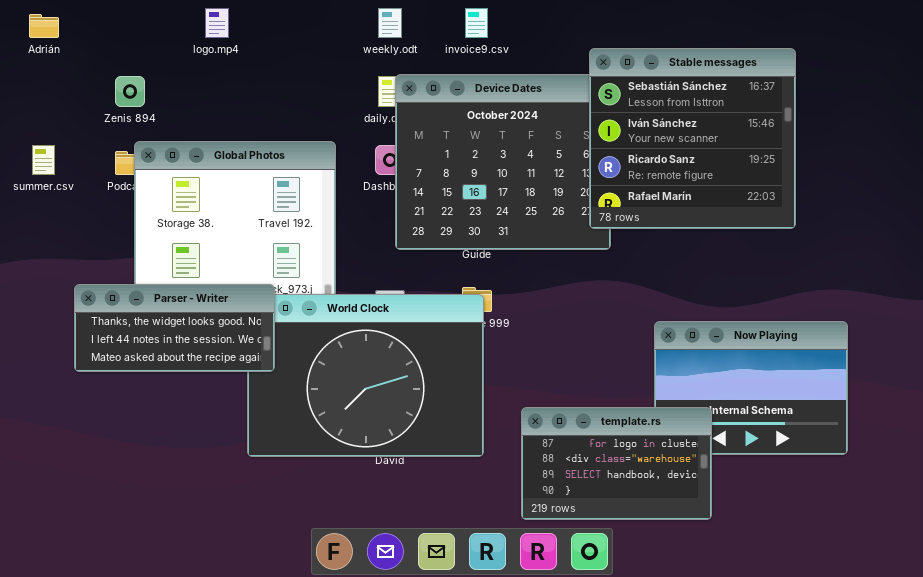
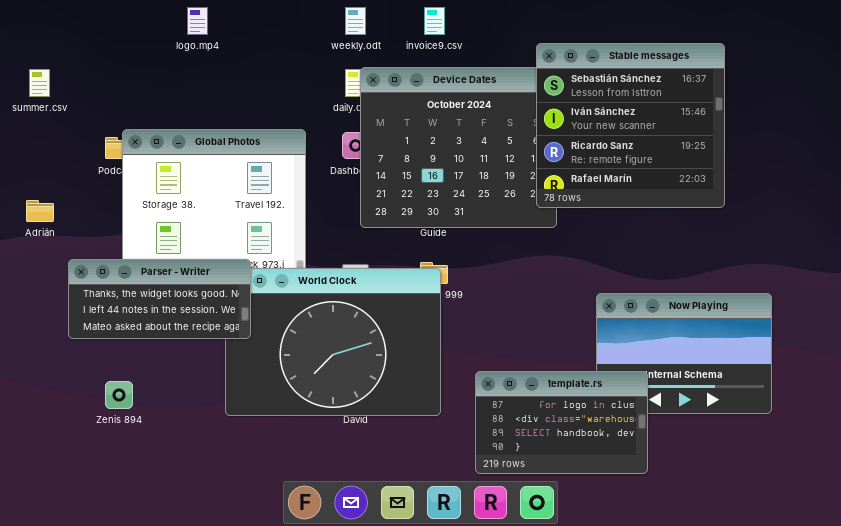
Adrián: [29,14,59,38] -> [26,200,54,222], moved
Zenis 894: [115,76,145,107] -> [105,381,133,409], moved
summer.csv: [32,145,55,175] -> [29,69,50,97], moved

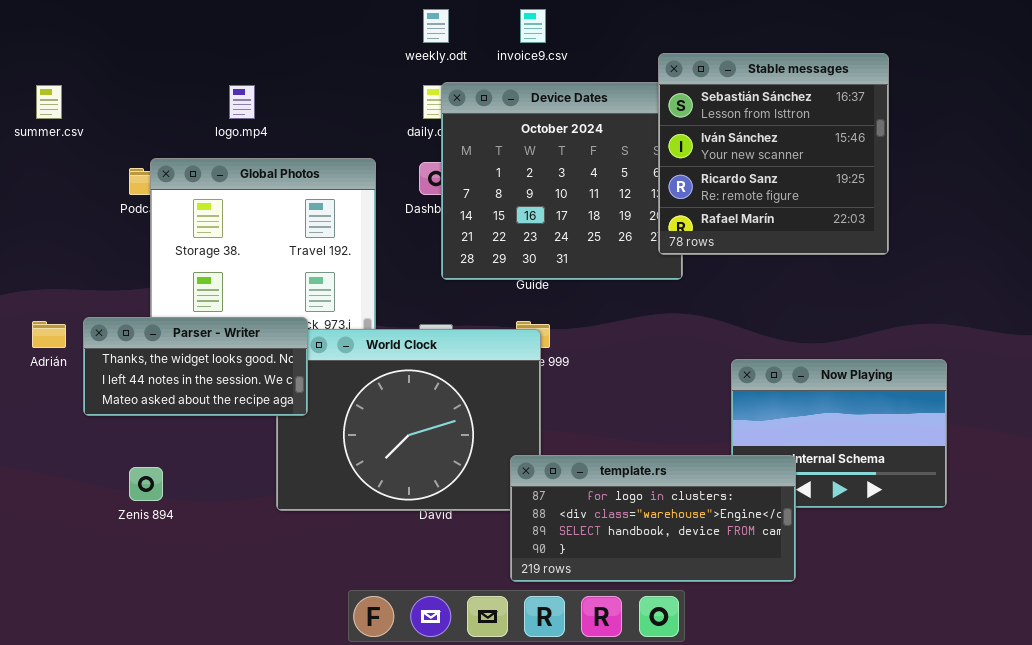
logo.mp4: [187,7,208,35] -> [229,85,255,119], moved
Adrián: [26,200,54,222] -> [32,321,66,348], moved
template.rs: [475,371,648,474] -> [510,455,796,582], resized

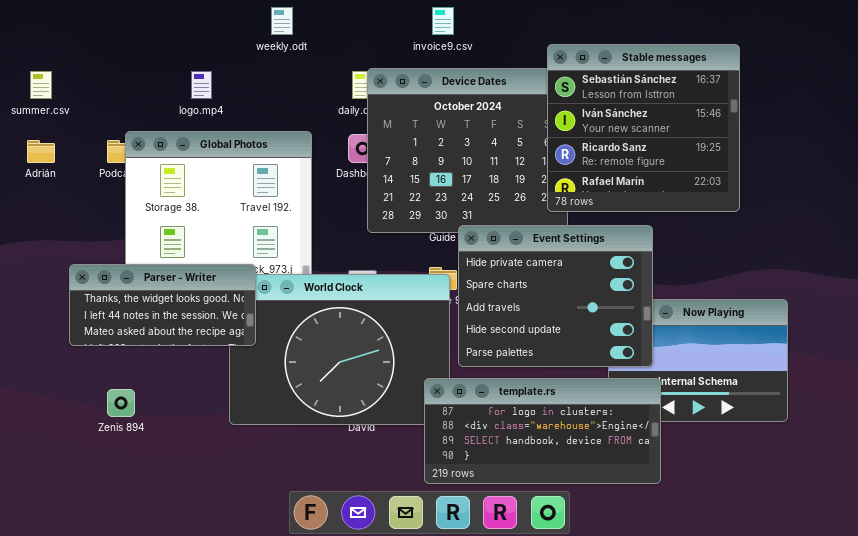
weekly.odt: [423,9,449,43] -> [271,7,293,35], moved
Event Settings: none -> [458,225,653,367], opened
Adrián: [32,321,66,348] -> [27,140,55,163], moved

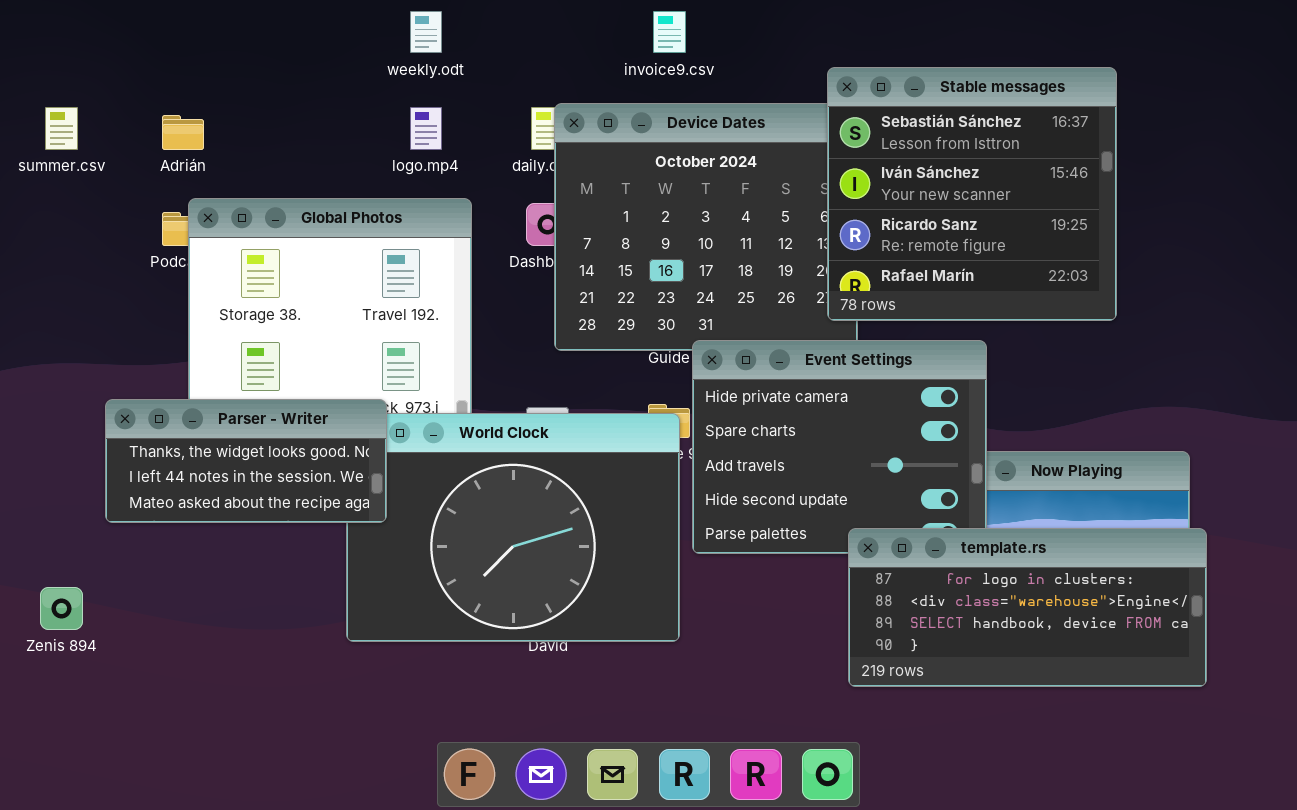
logo.mp4: [191,71,212,99] -> [410,107,442,150], moved
Adrián: [27,140,55,163] -> [162,115,204,150], moved
template.rs: [424,378,661,484] -> [848,528,1207,687], moved
Zenis 894: [107,389,135,417] -> [40,587,83,630], moved

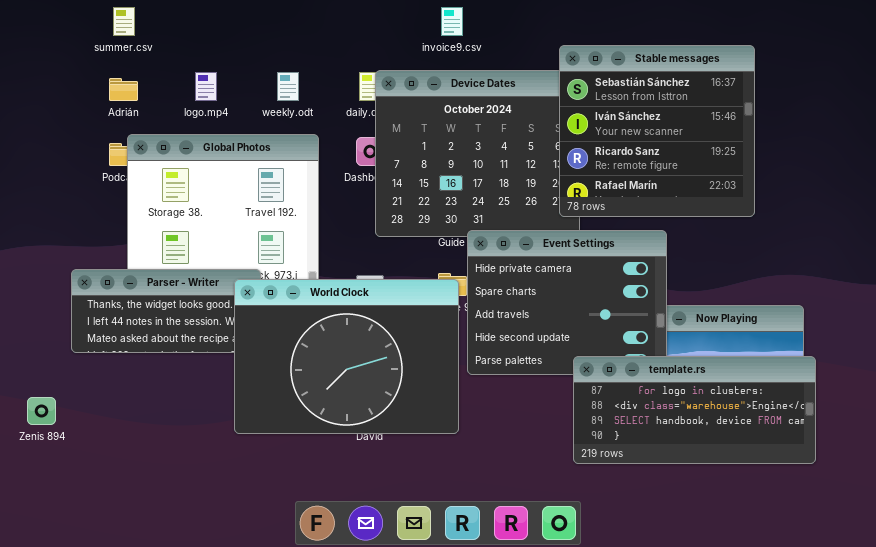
weekly.odt: [410,11,442,53] -> [277,72,299,101], moved
summer.csv: [45,107,78,150] -> [113,7,135,36], moved
logo.mp4: [410,107,442,150] -> [195,72,217,101], moved
World Clock: [346,413,680,642] -> [234,279,459,434], raised

